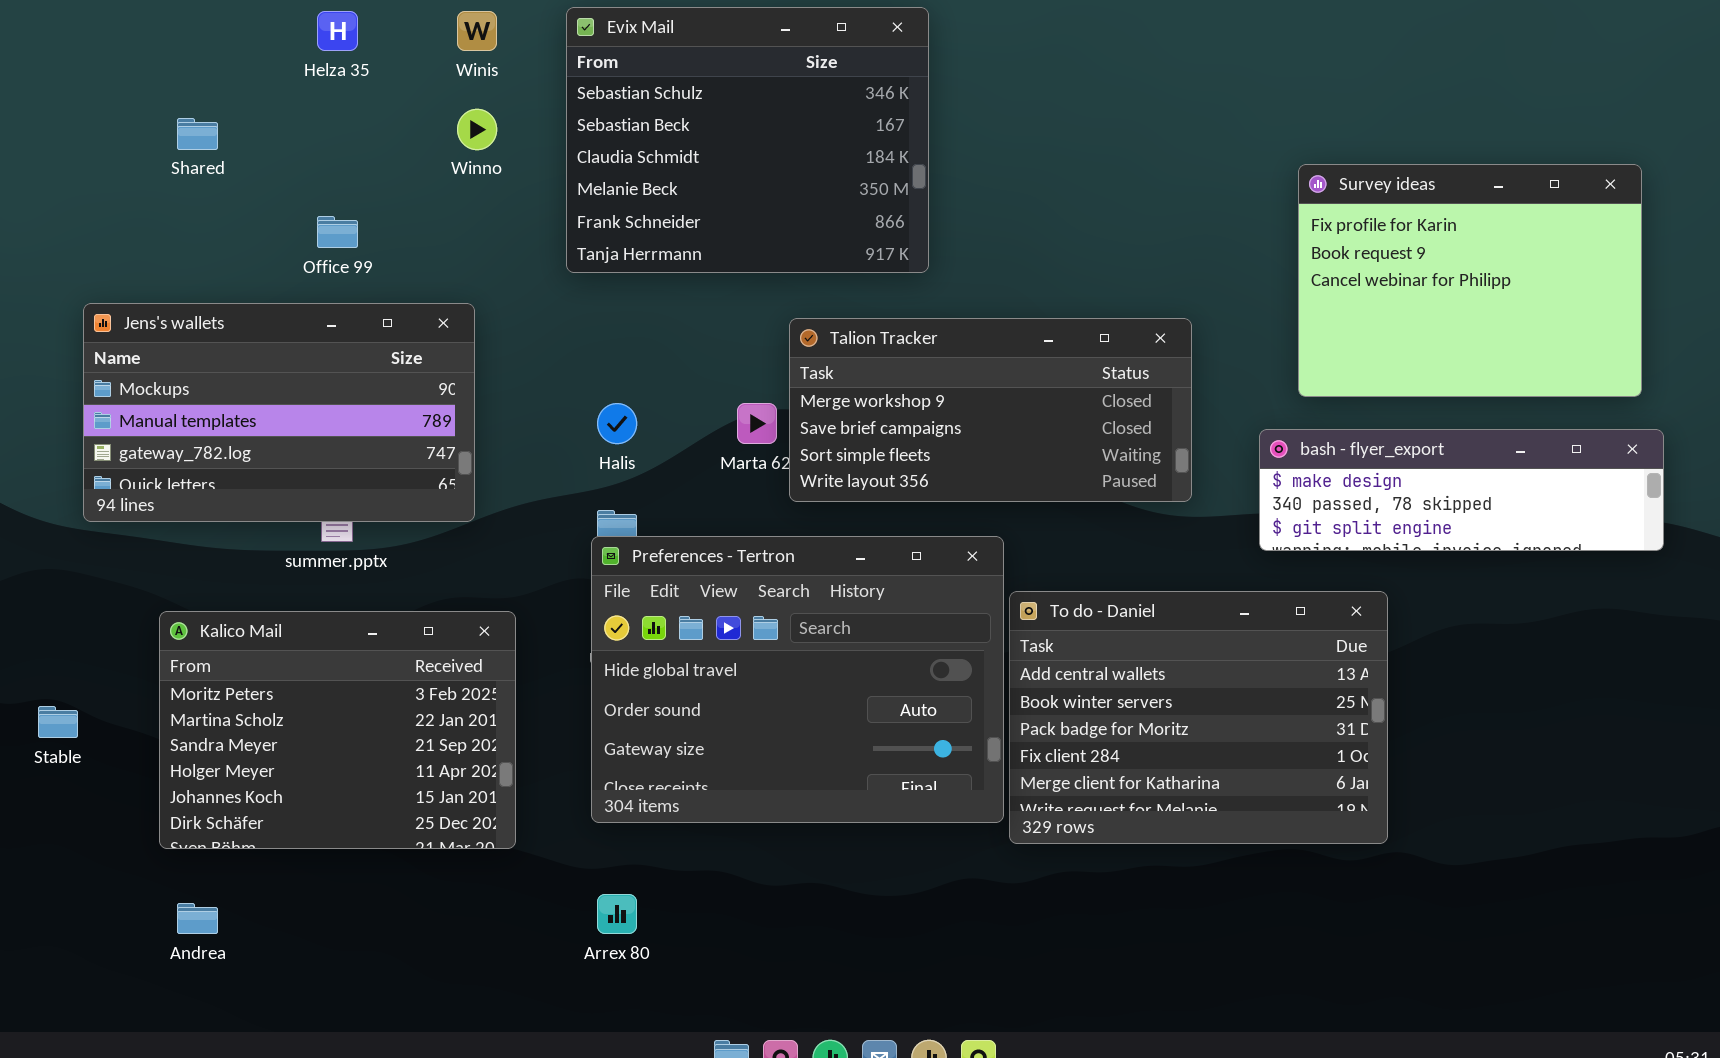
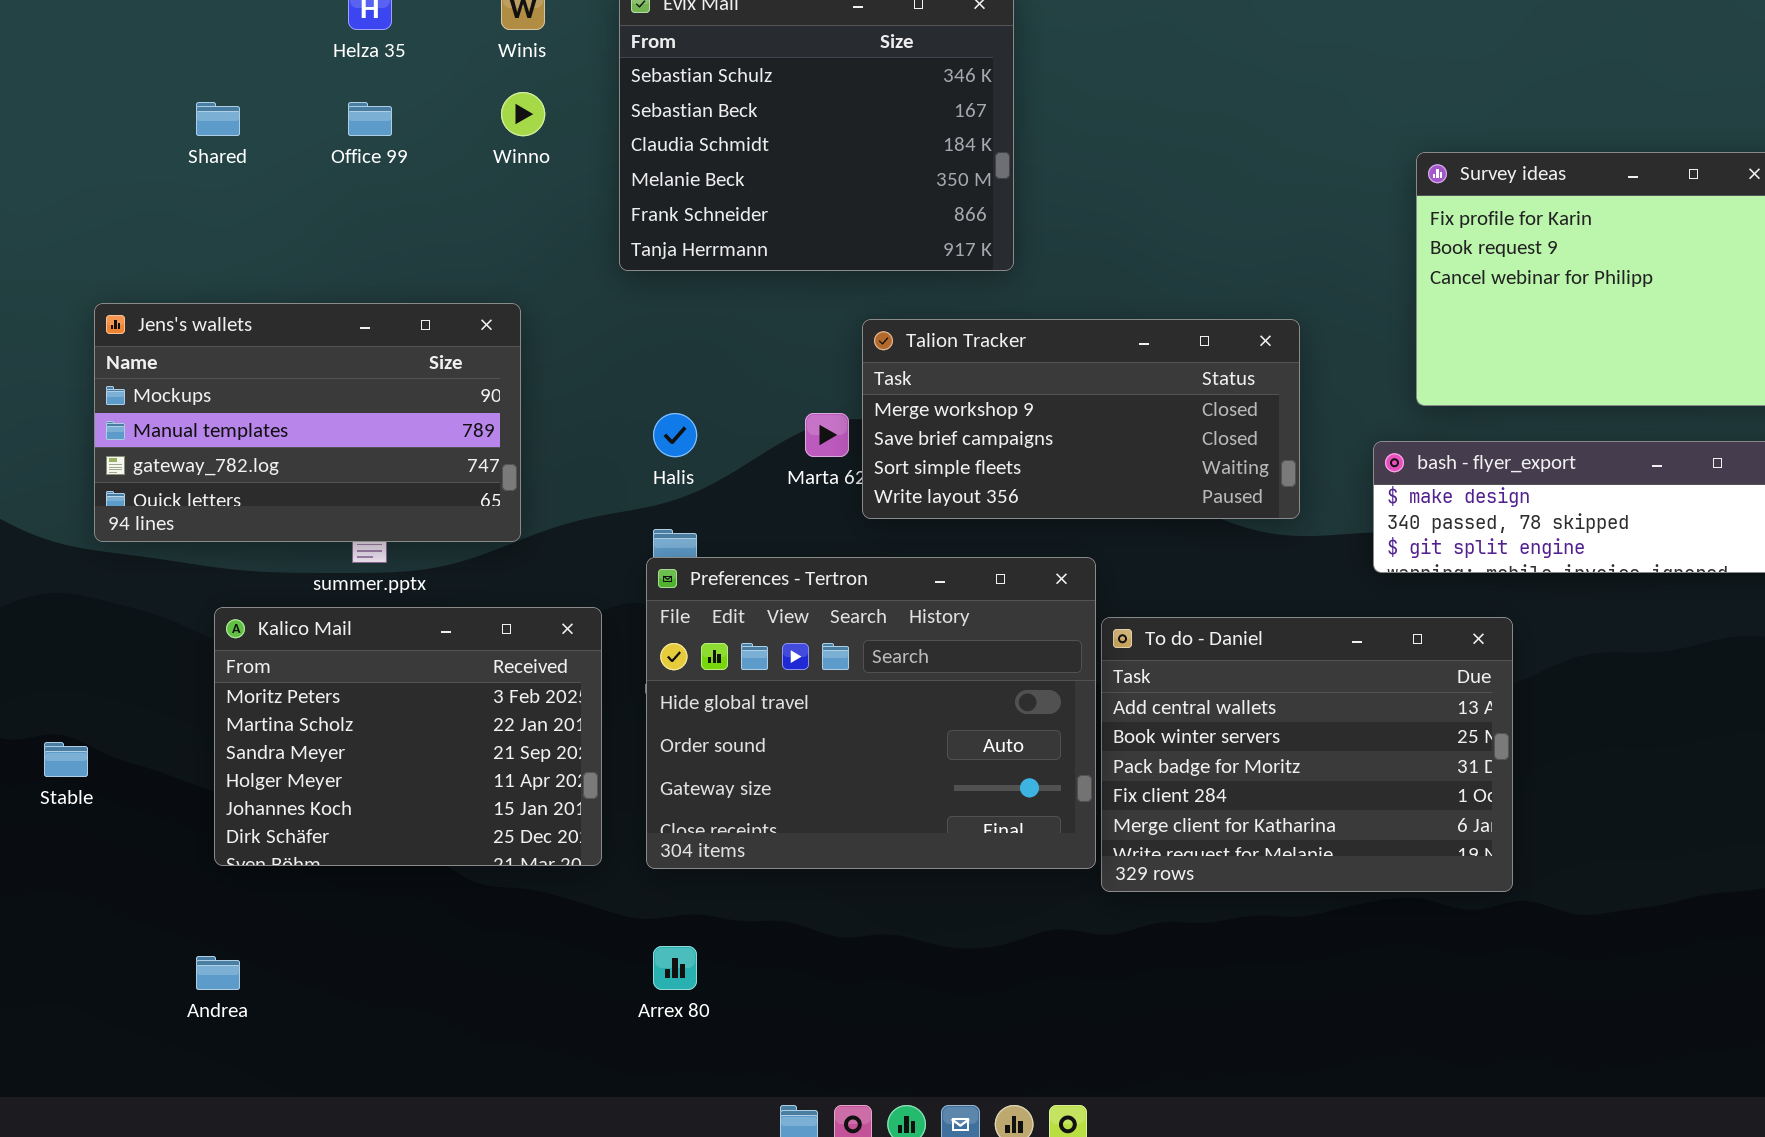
Office 99: [317,216,358,248] -> [348,102,392,136], moved
Kalico Mail: [159,611,516,849] -> [214,607,602,866], moved

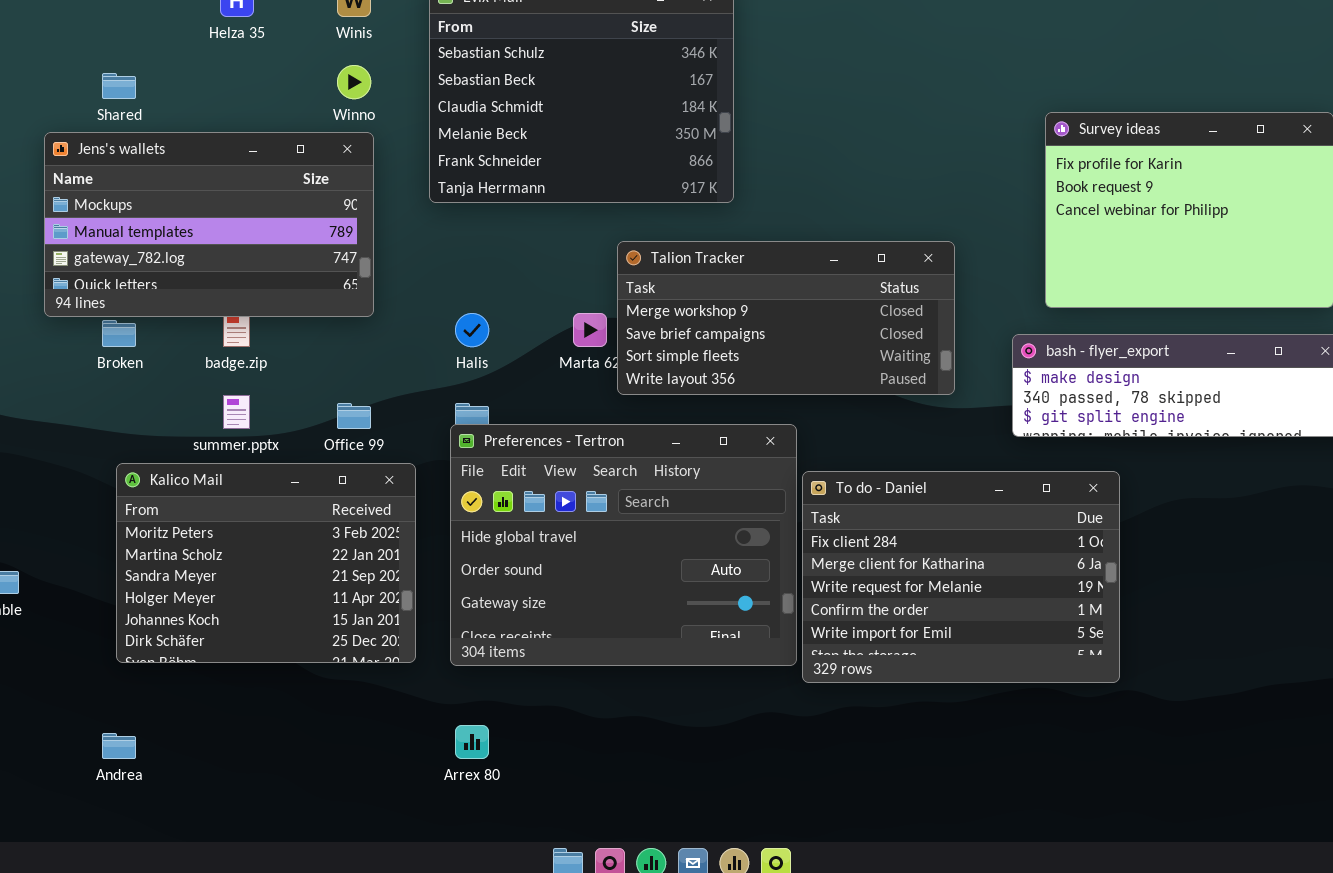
Office 99: [348,102,392,136] -> [337,403,371,429], moved
Jens's wallets: [94,303,521,542] -> [44,132,374,317], moved
To do - Daniel: [1101,617,1513,892] -> [802,471,1120,683], scrolled down 3 rows

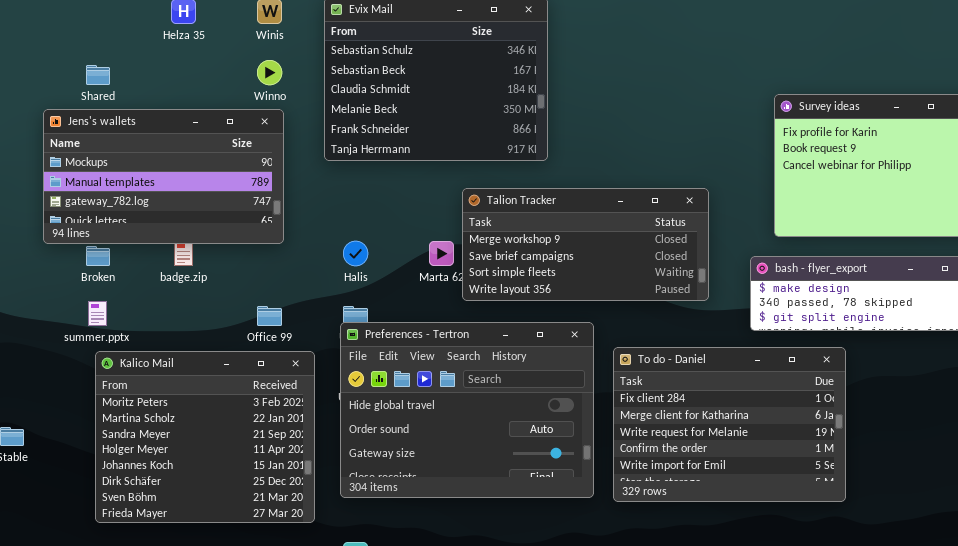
summer.pptx: [223,395,250,429] -> [88,301,107,326], moved
Kalico Mail: [116,463,416,663] -> [95,351,315,523], resized
To do - Daniel: [802,471,1120,683] -> [613,347,846,502], moved

